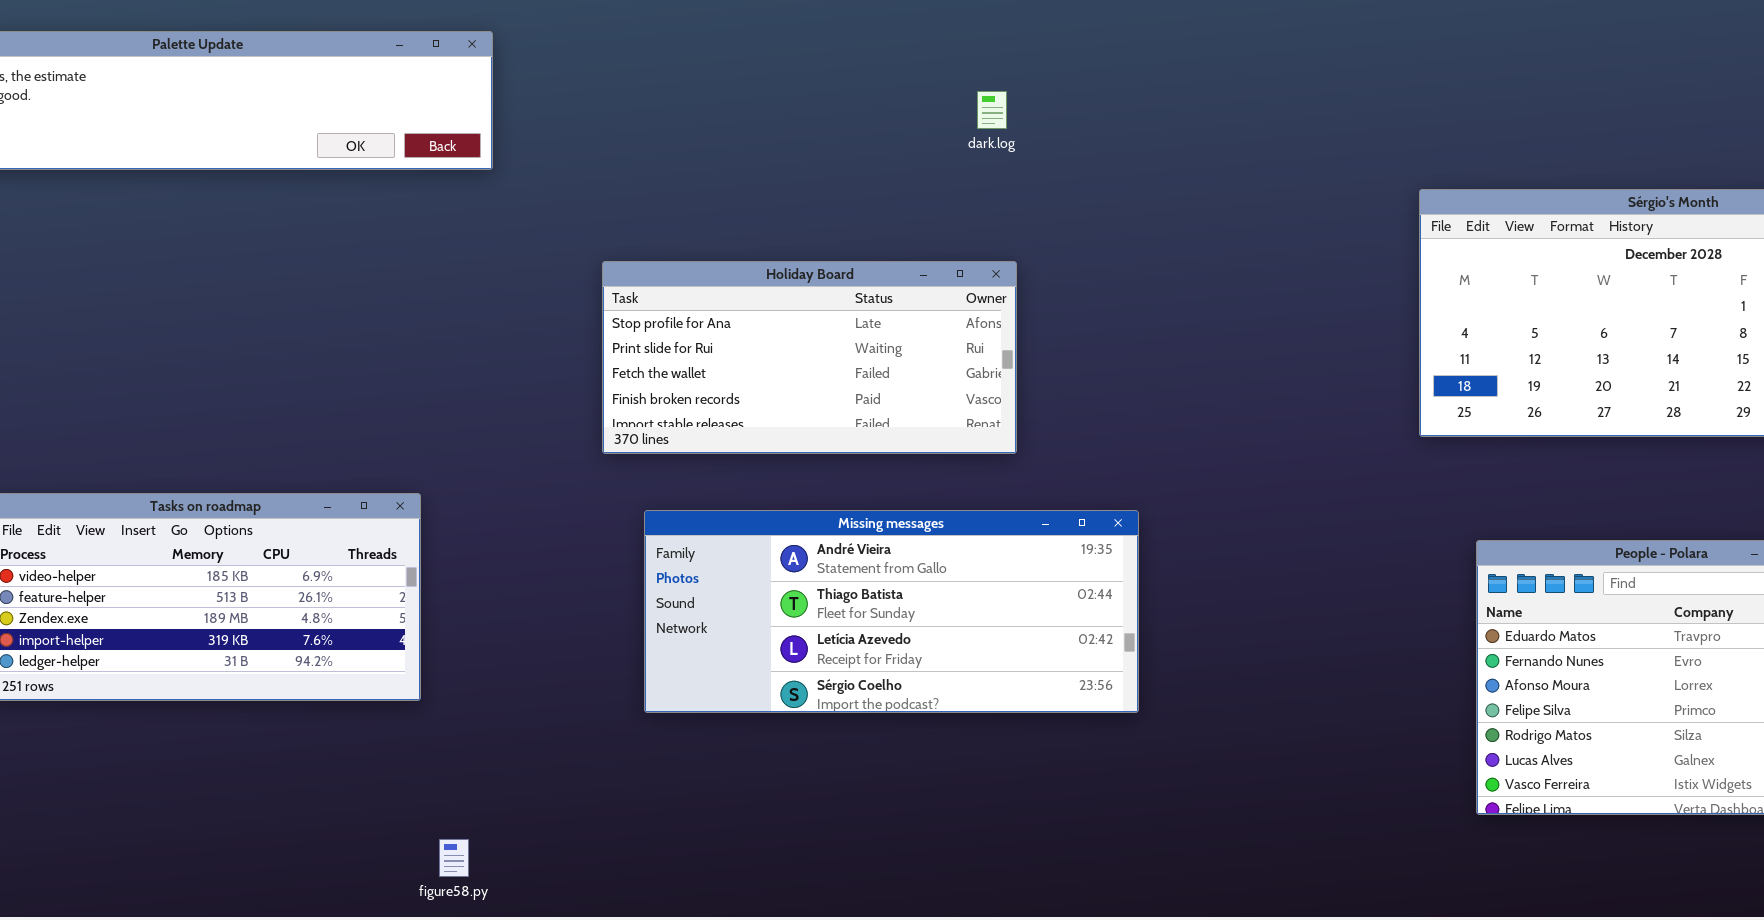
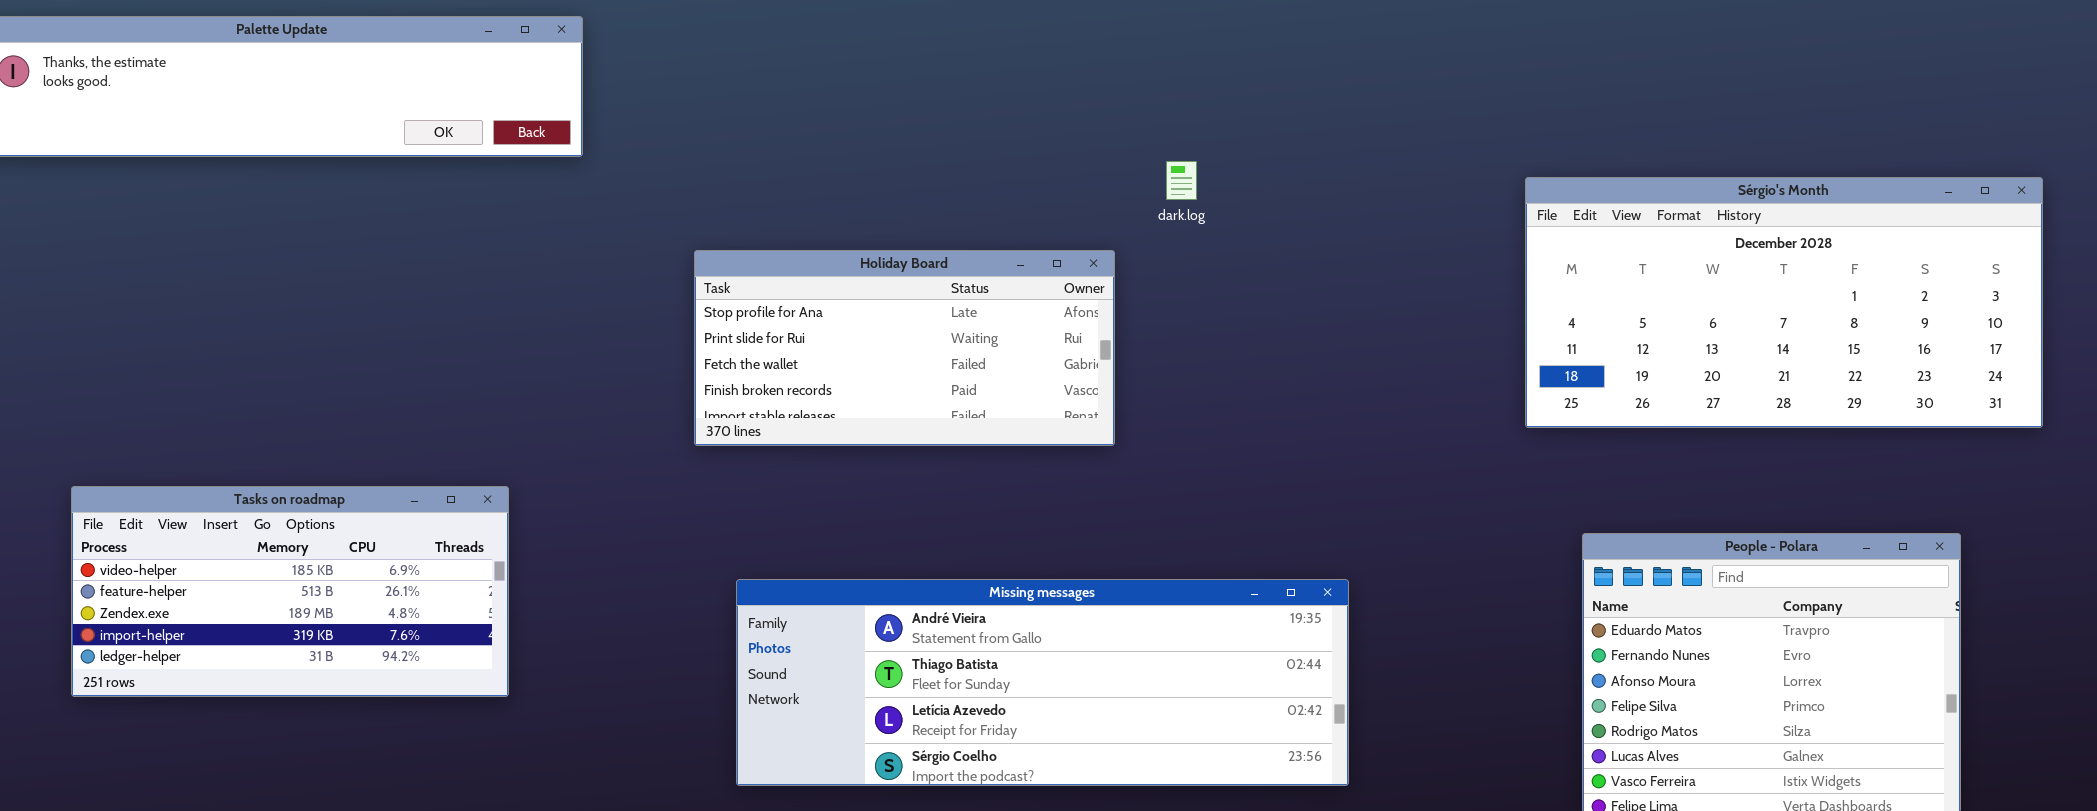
dark.log: [977,91,1007,129] -> [1166,161,1197,200], moved
Missing messages: [644,510,1139,713] -> [736,579,1349,786], moved, resized

